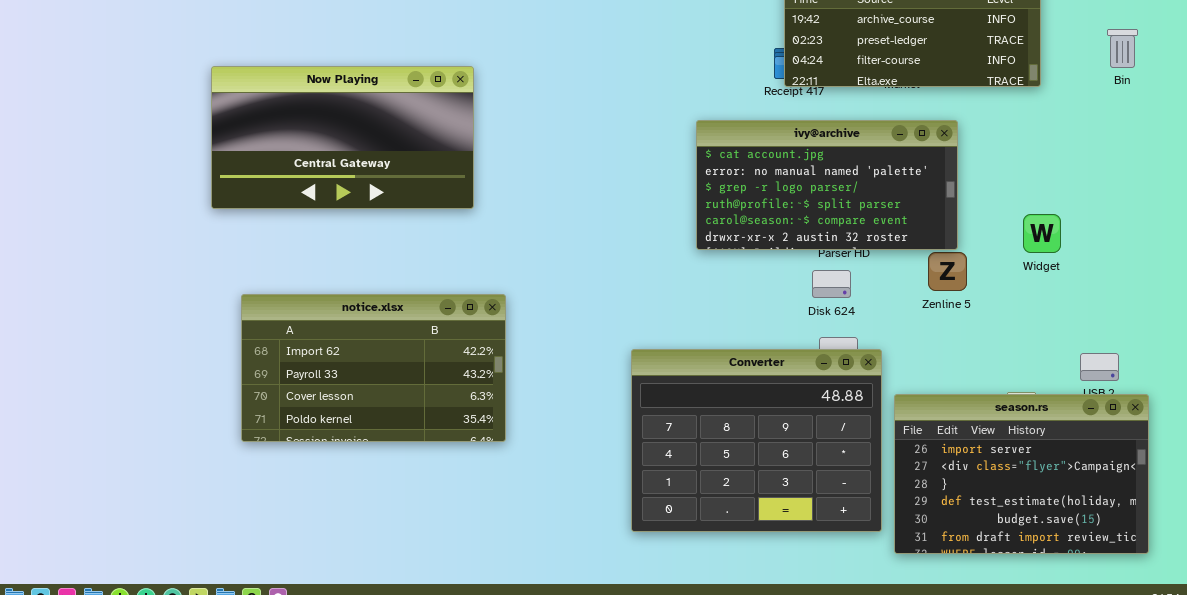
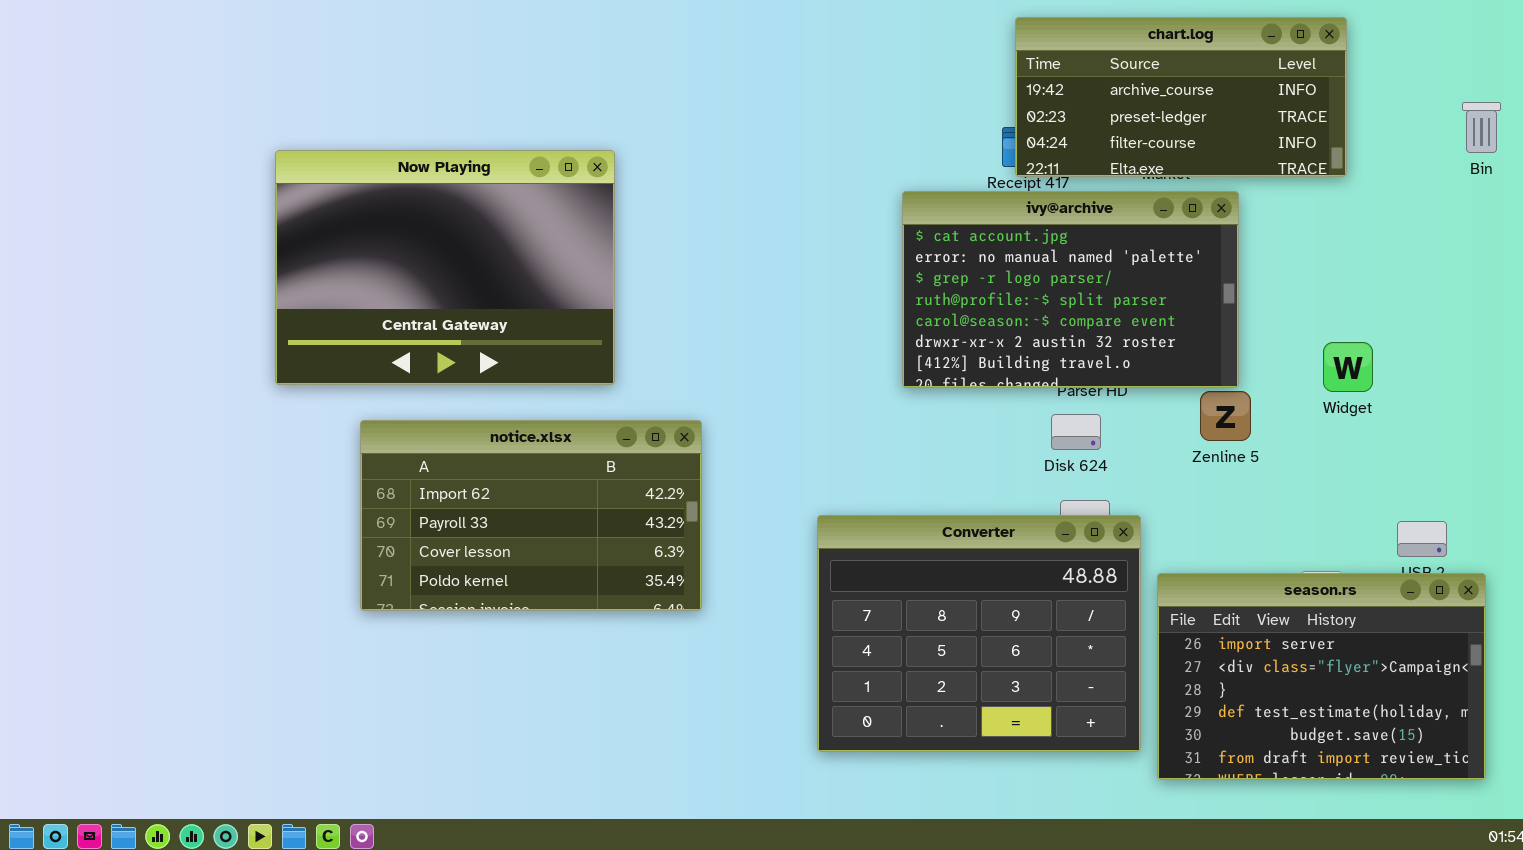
Bin: [1107,29,1138,68] -> [1462,102,1501,153], moved
Now Playing: [211,66,474,209] -> [275,150,615,385], resized
ivy@archive: [696,120,958,250] -> [902,191,1239,388], resized
notice.xlsx: [241,294,506,442] -> [360,420,702,611], moved

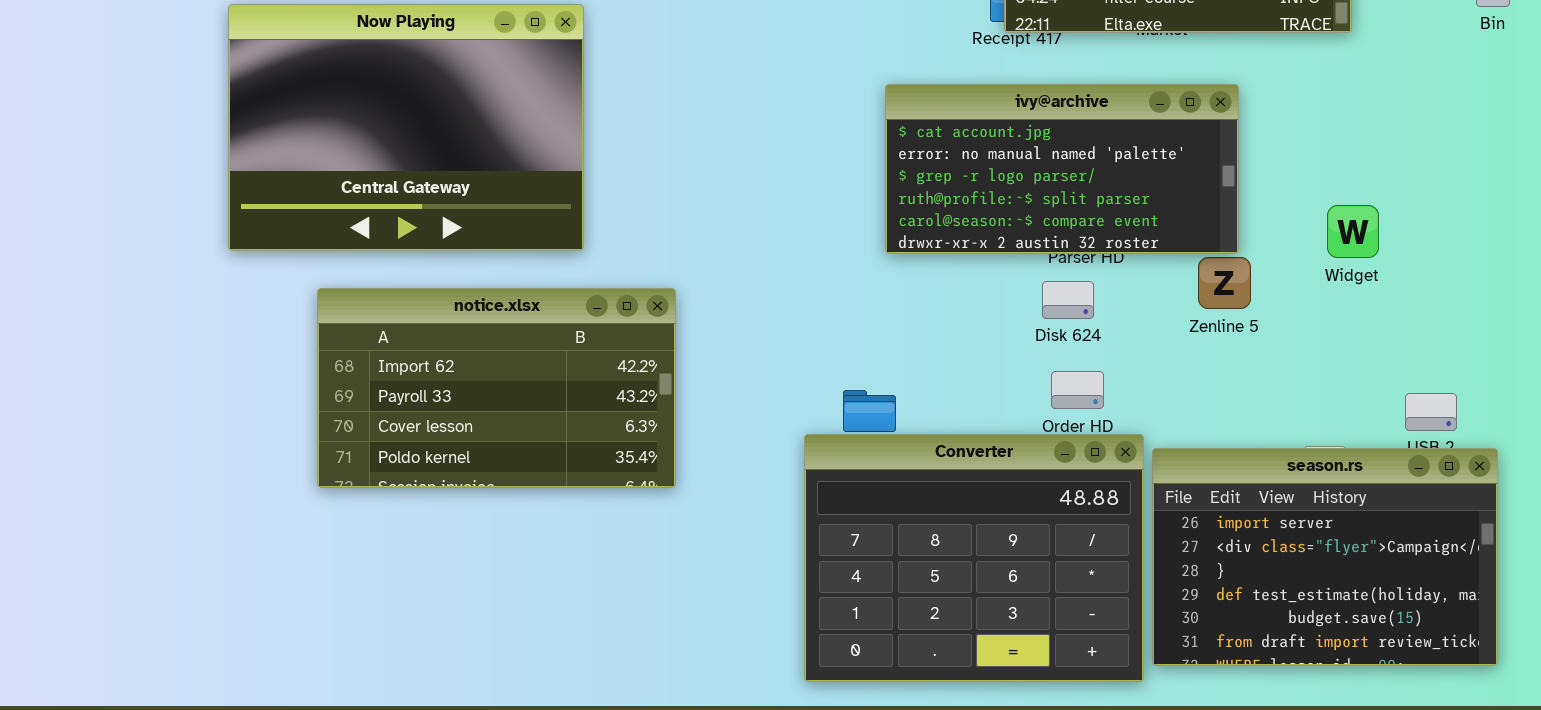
ivy@archive: [902,191,1239,388] -> [885,84,1239,254], resized
Converter: [817,515,1141,752] -> [804,434,1144,682], moved

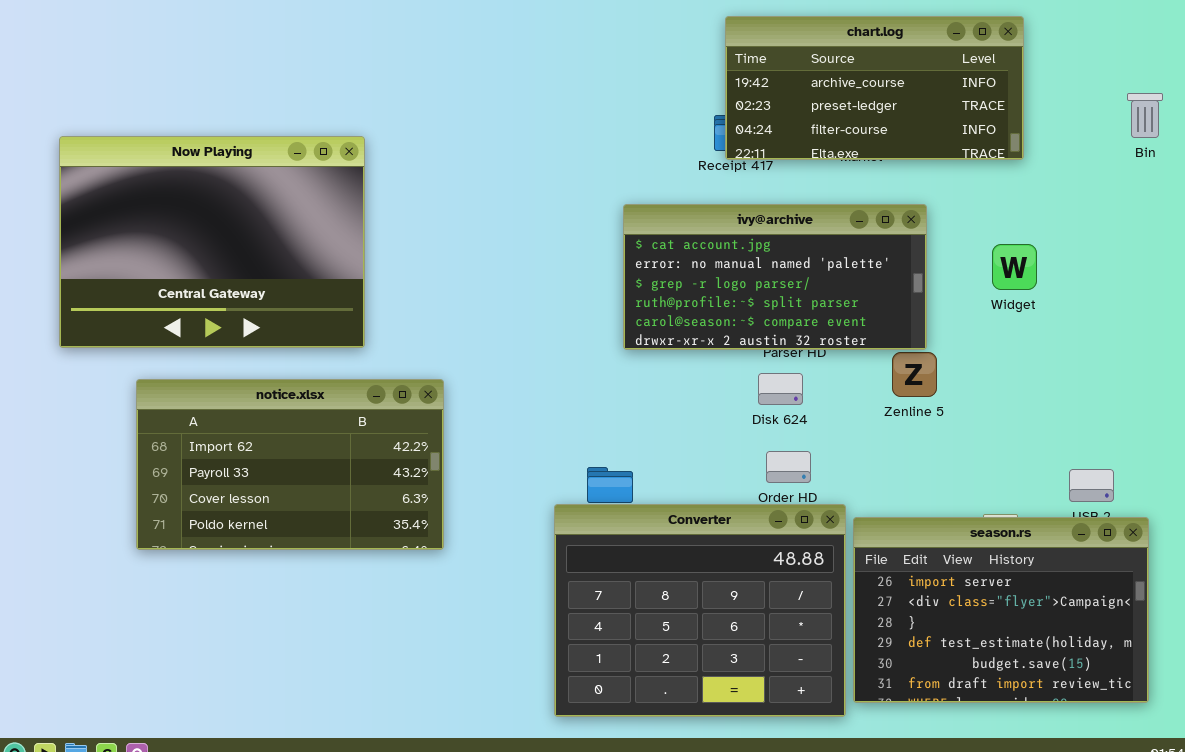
Widget: [1327,205,1379,258] -> [992,244,1037,290], moved

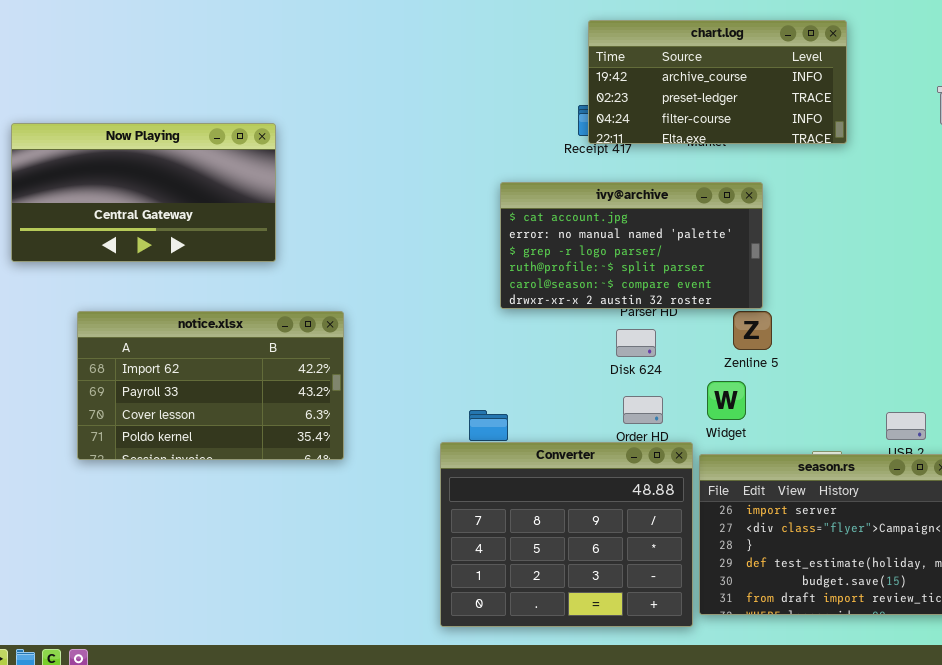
Now Playing: [59,136,365,348] -> [11,123,276,262], resized
Widget: [992,244,1037,290] -> [707,381,746,420], moved
notice.xlsx: [136,379,444,550] -> [77,311,344,460], moved

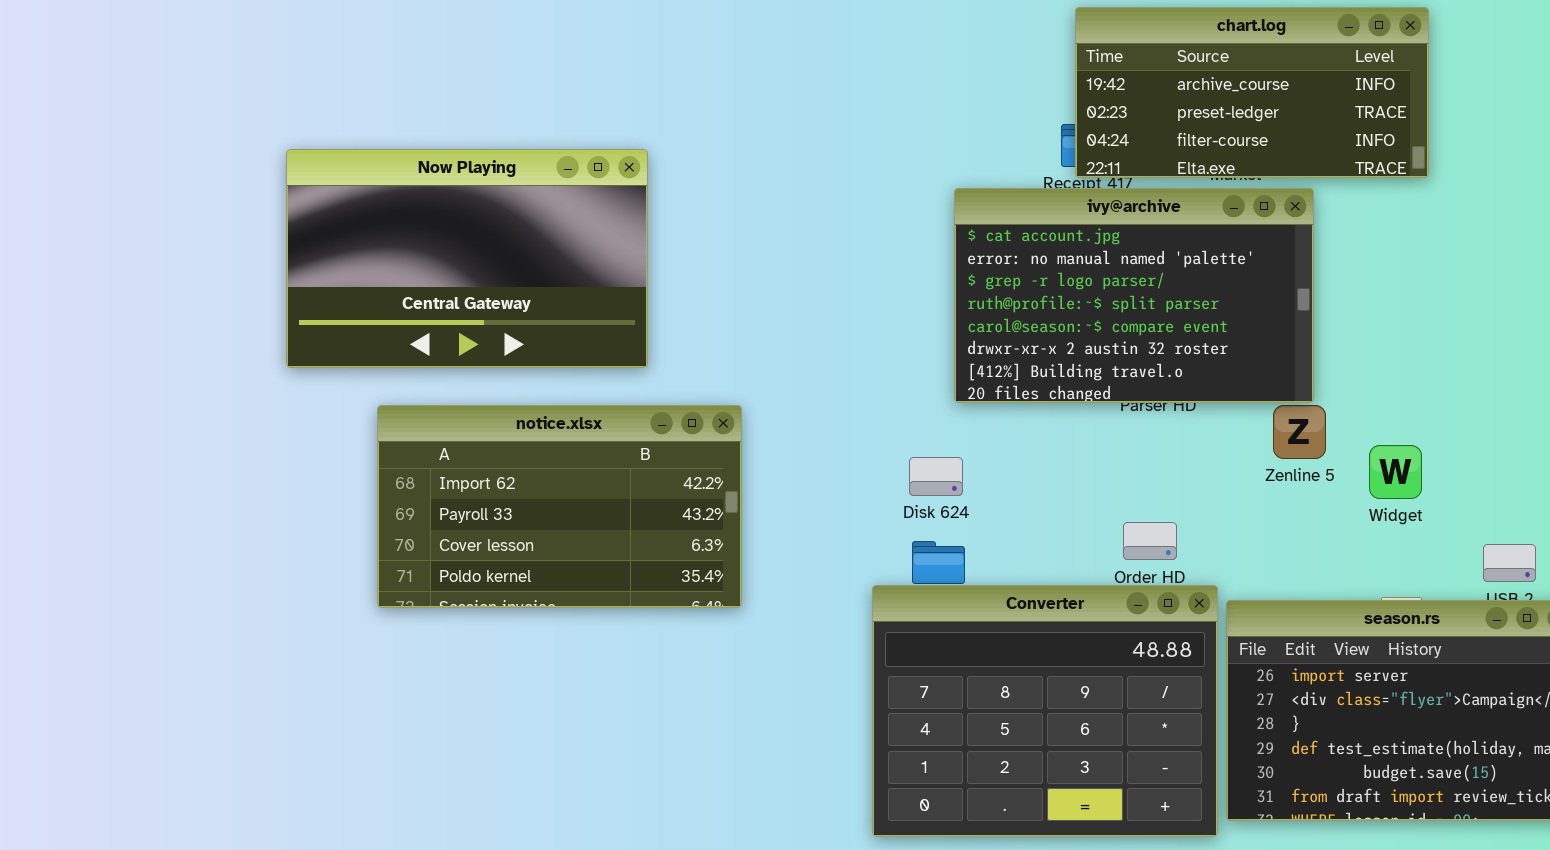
Now Playing: [11,123,276,262] -> [286,149,648,368], resized
ivy@archive: [500,182,763,309] -> [954,188,1314,403], resized
Disk 624: [616,329,656,357] -> [909,457,963,496], moved
Widget: [707,381,746,420] -> [1369,445,1422,499], moved

